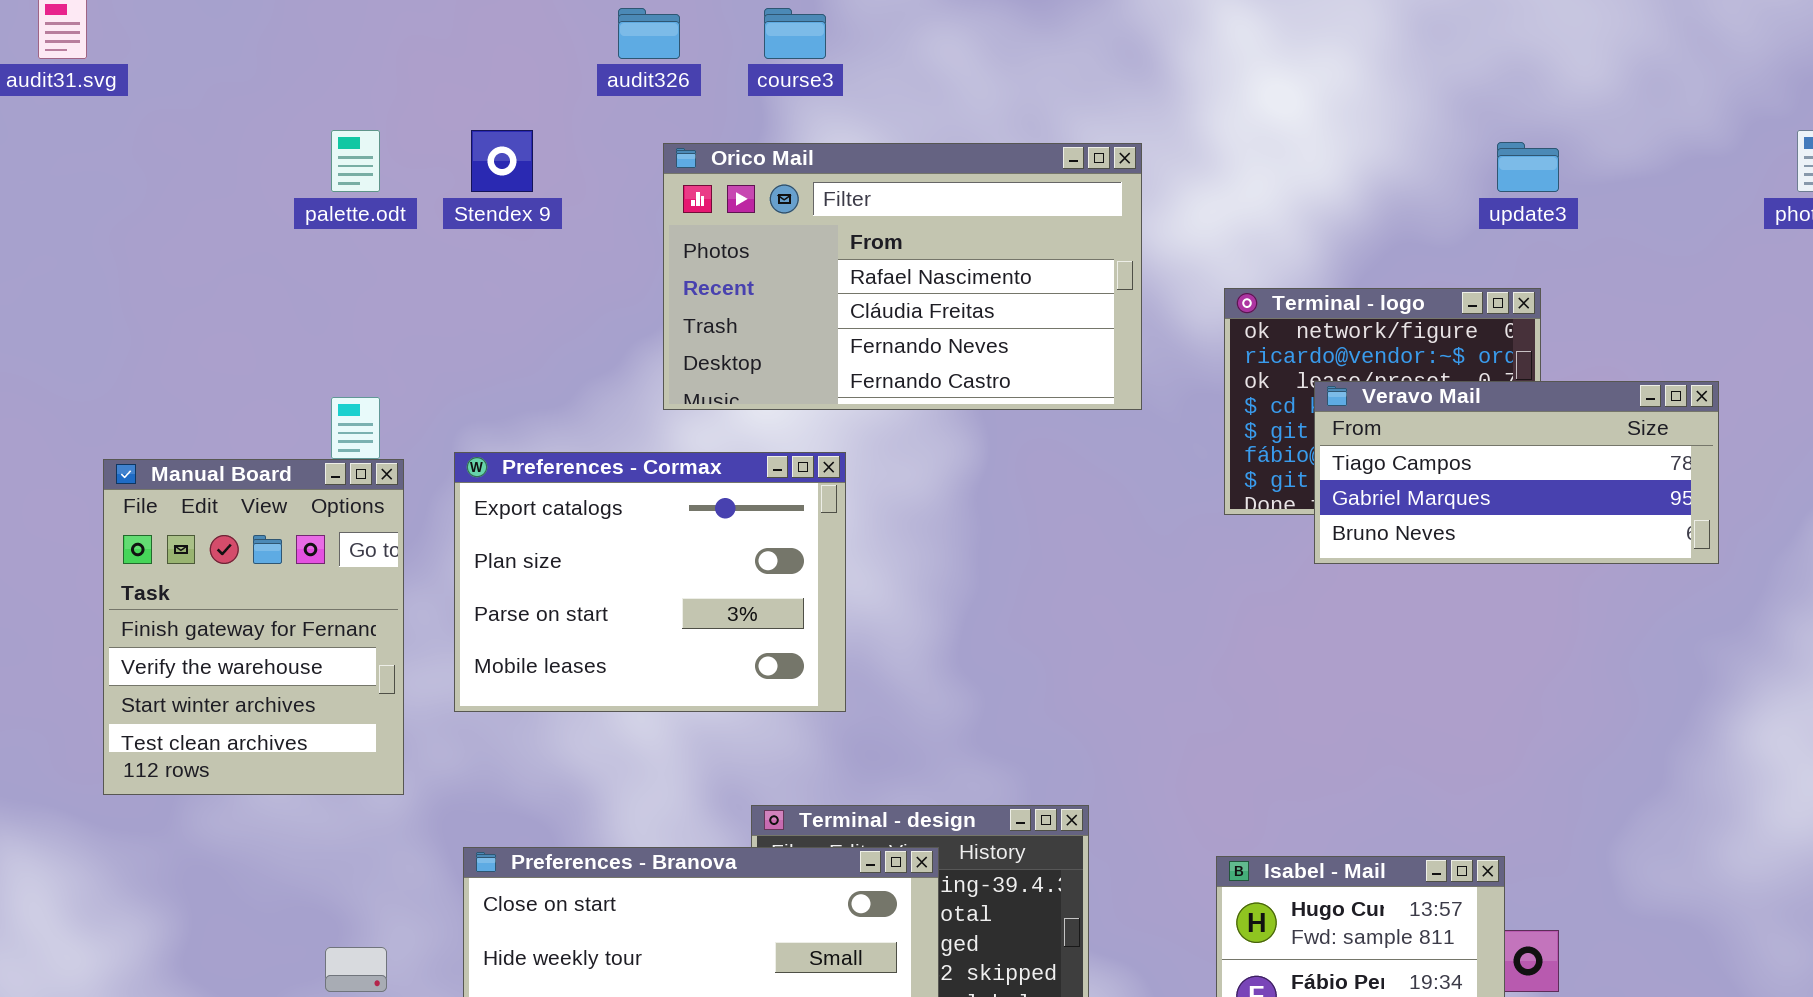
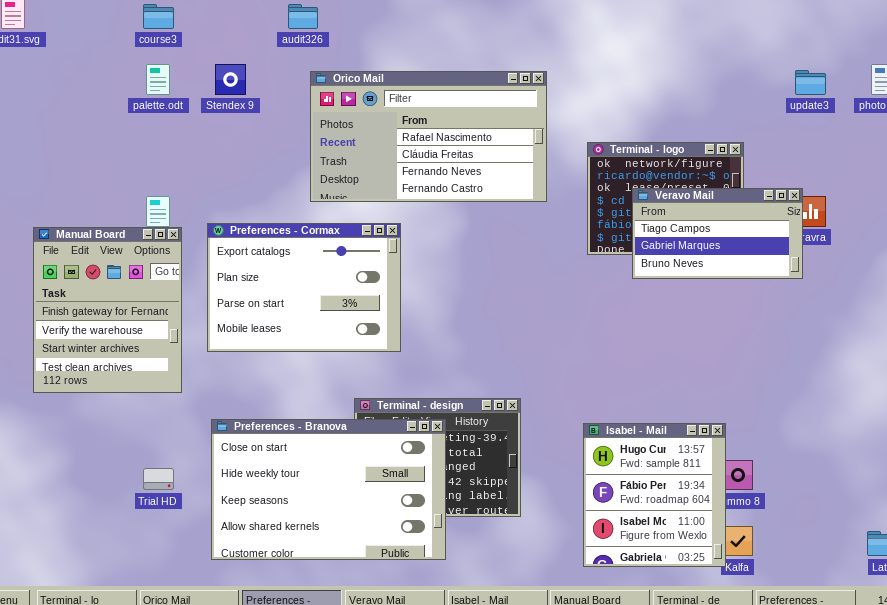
course3: [764,8,826,59] -> [143,4,174,29], moved
update3: [1497,142,1559,192] -> [795,70,826,95], moved
Veravo Mail: [1314,381,1719,564] -> [632,188,803,279], resized

